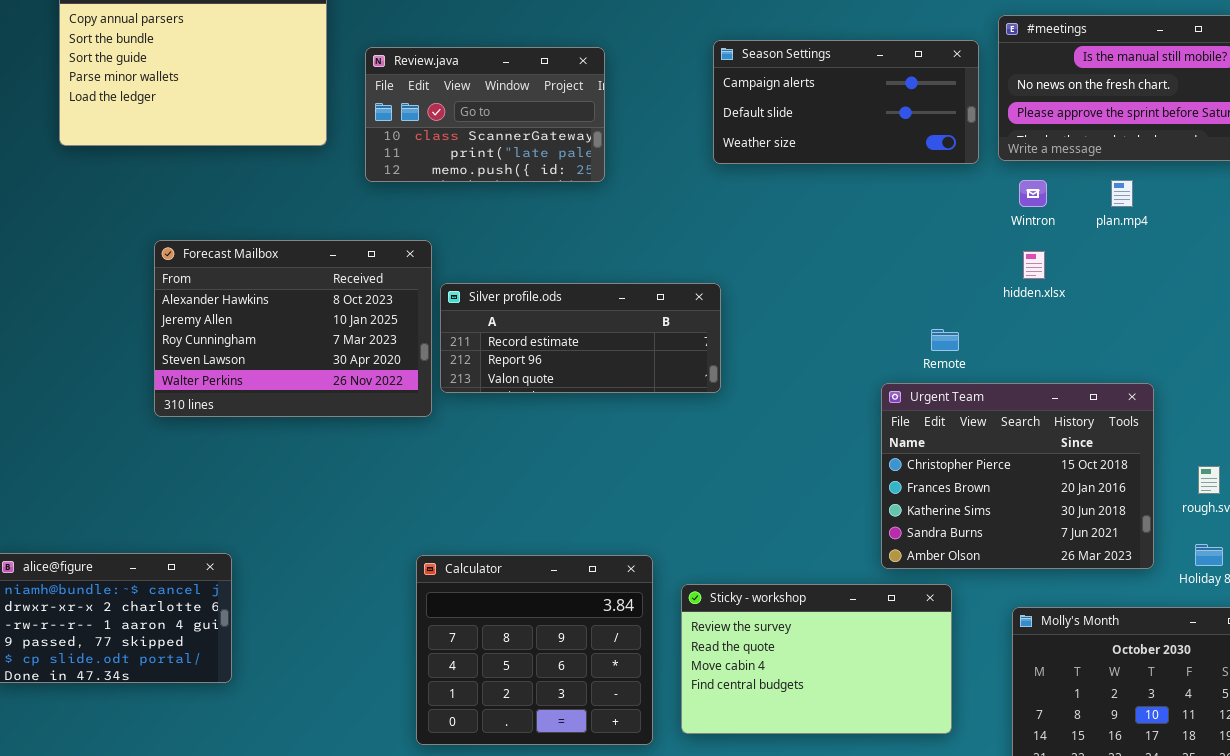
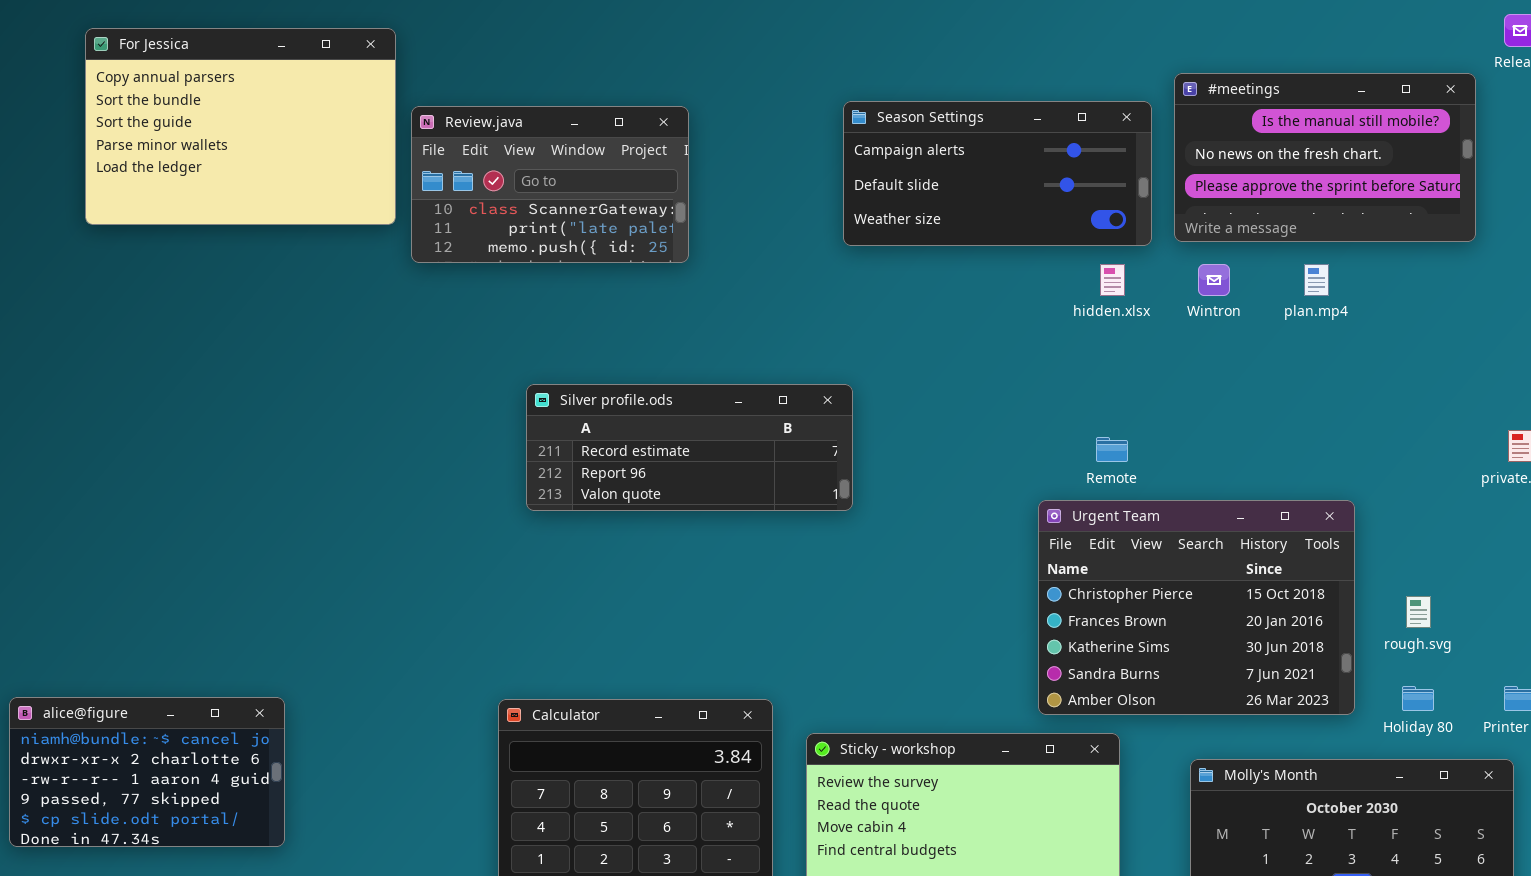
Review.java: [365,47,605,182] -> [411,106,689,263], moved
Forecast Mailbox: [154,240,432,417] -> none, closed
hidden.xlsx: [1023,251,1045,279] -> [1100,264,1125,296], moved

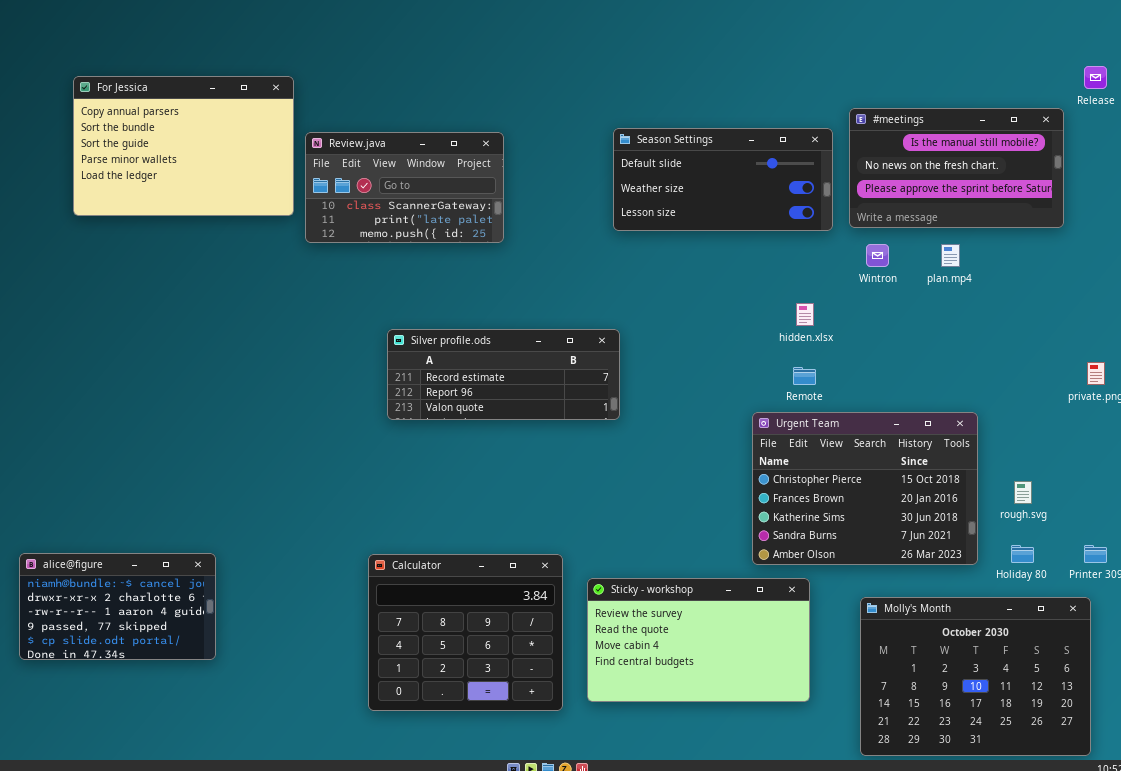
Season Settings: [843,101,1152,246] -> [613,128,833,231], scrolled down 1 row
hidden.xlsx: [1100,264,1125,296] -> [796,303,814,326], moved

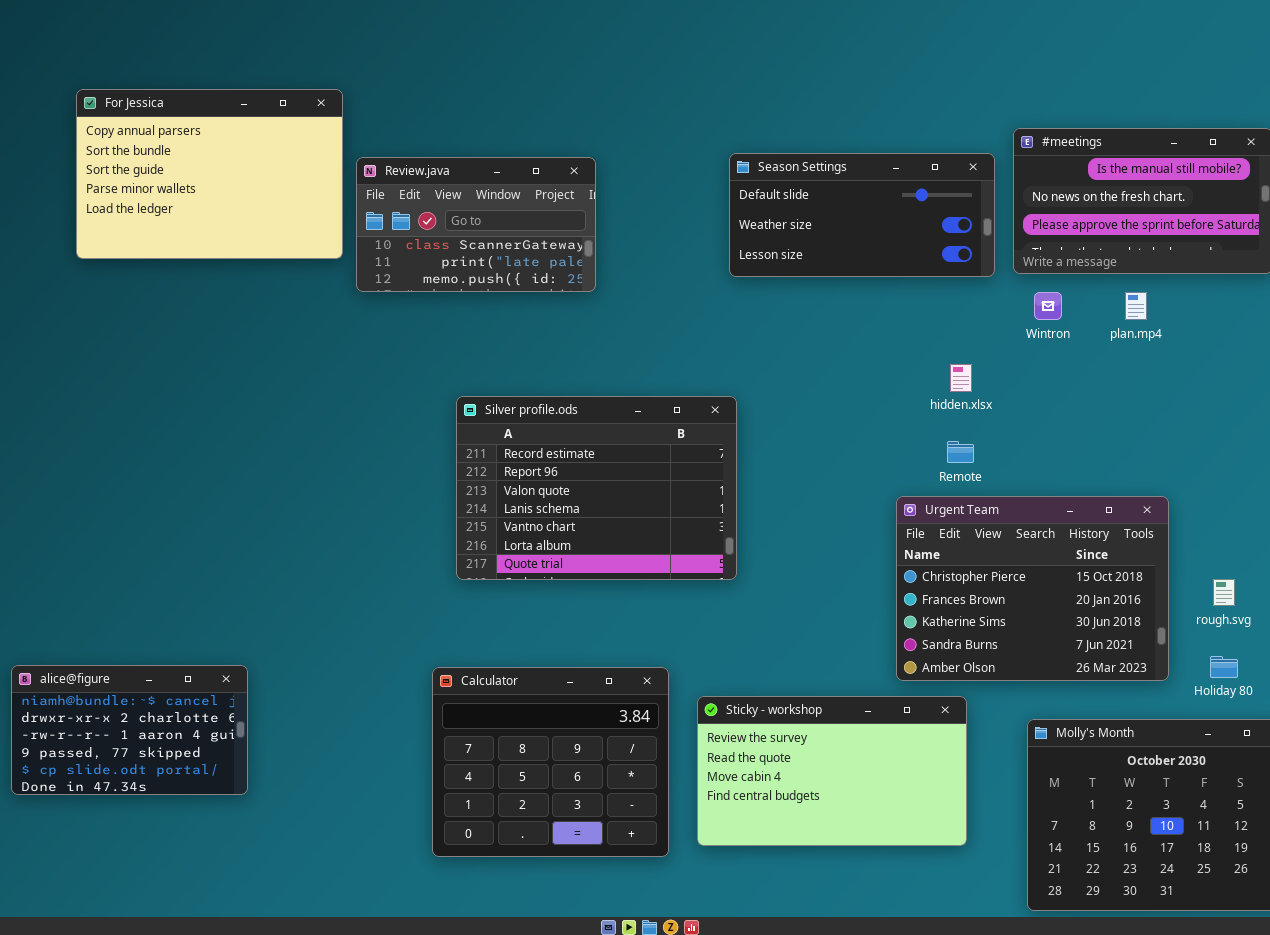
Silver profile.ods: [387,329,620,420] -> [456,396,737,580], resized

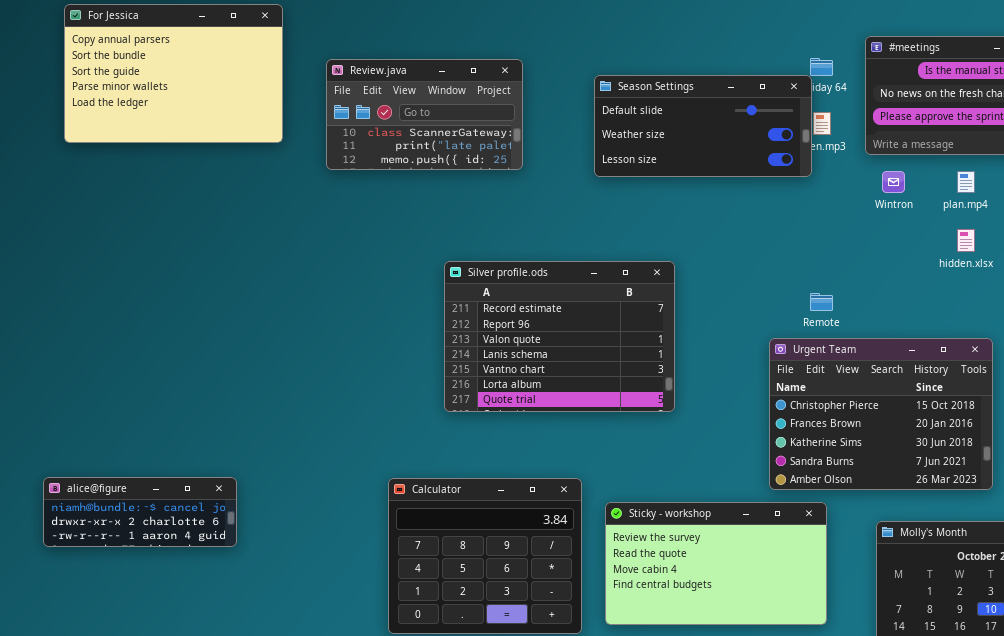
For Jessica: [76,89,343,259] -> [64,4,283,143], moved
Season Settings: [729,153,995,277] -> [594,75,812,177], moved
hidden.xlsx: [950,364,972,392] -> [957,229,975,252], moved
Silver profile.ods: [456,396,737,580] -> [444,261,675,412], moved
alice@figure: [11,665,248,795] -> [43,477,237,547], resized

